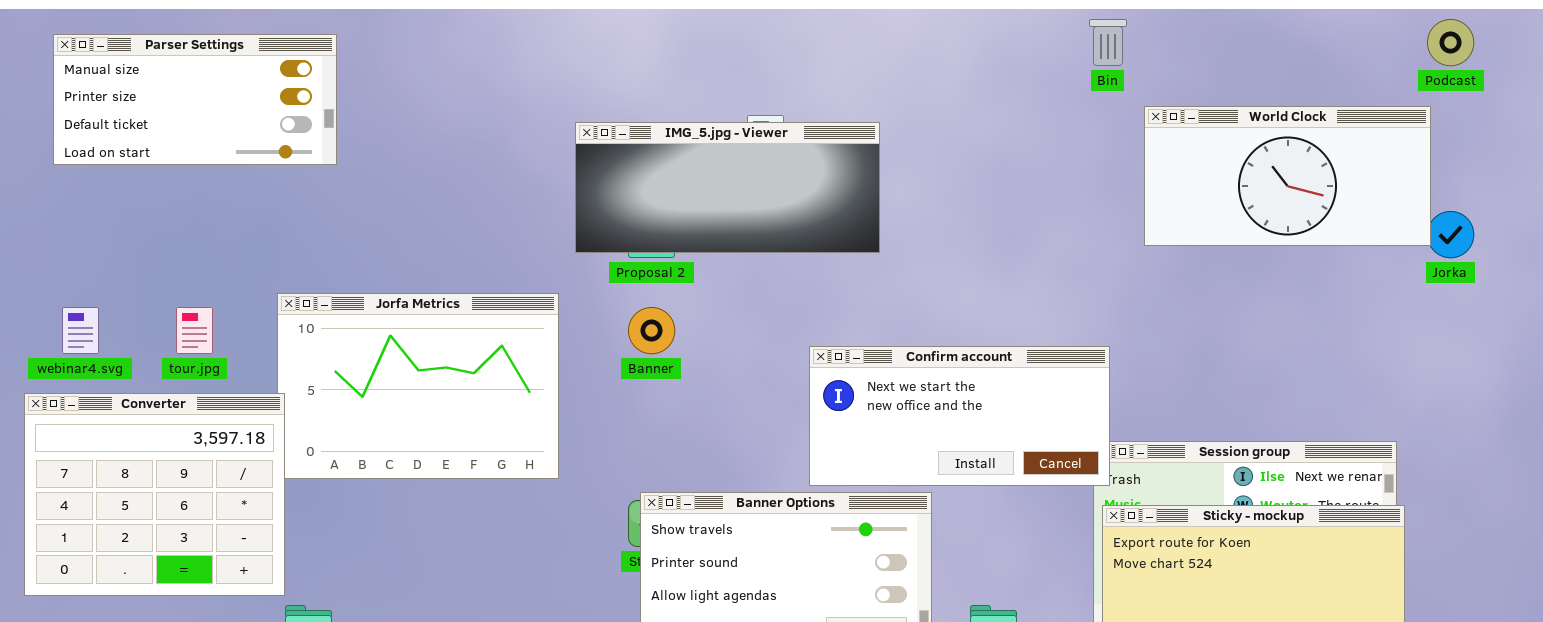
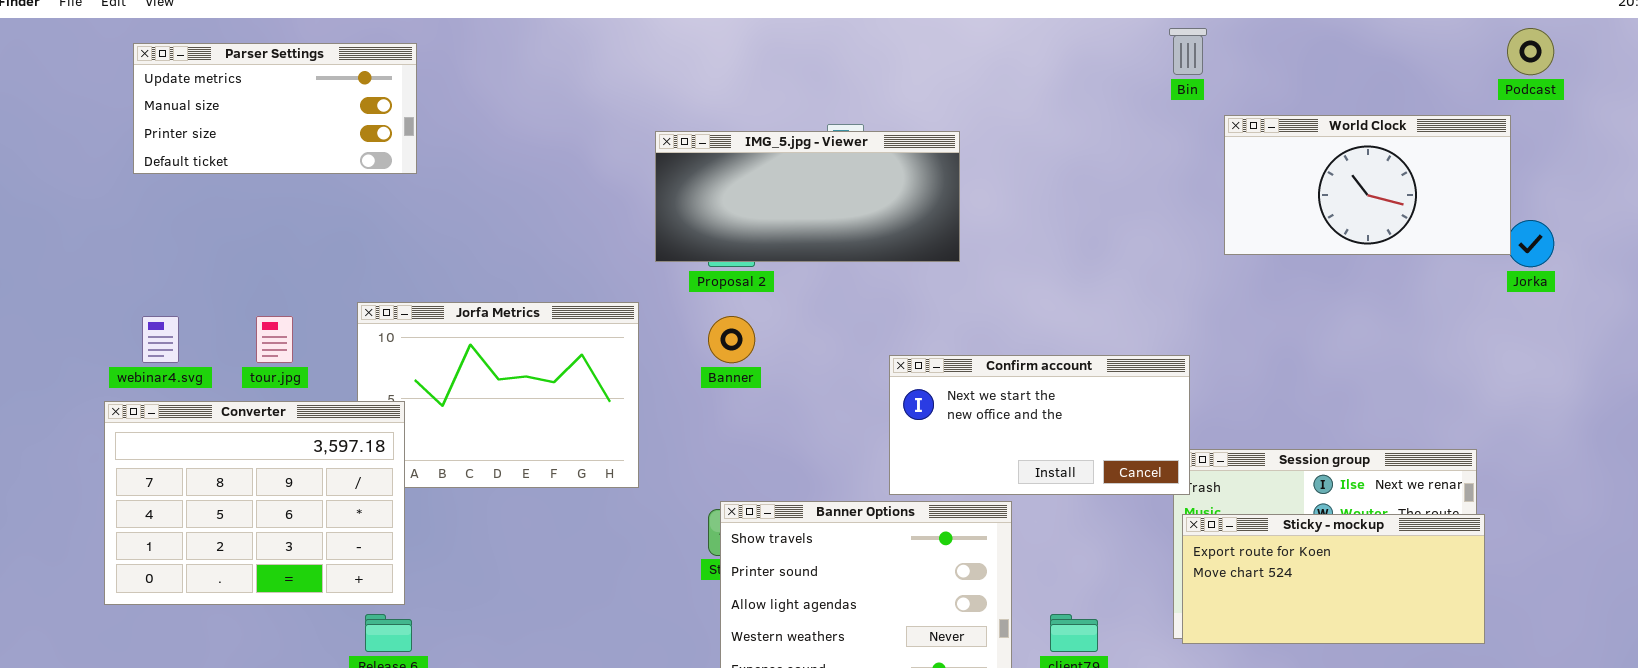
Parser Settings: [53,34,337,165] -> [133,43,417,174], scrolled up 1 row
Converter: [24,393,285,596] -> [104,401,405,605], resized

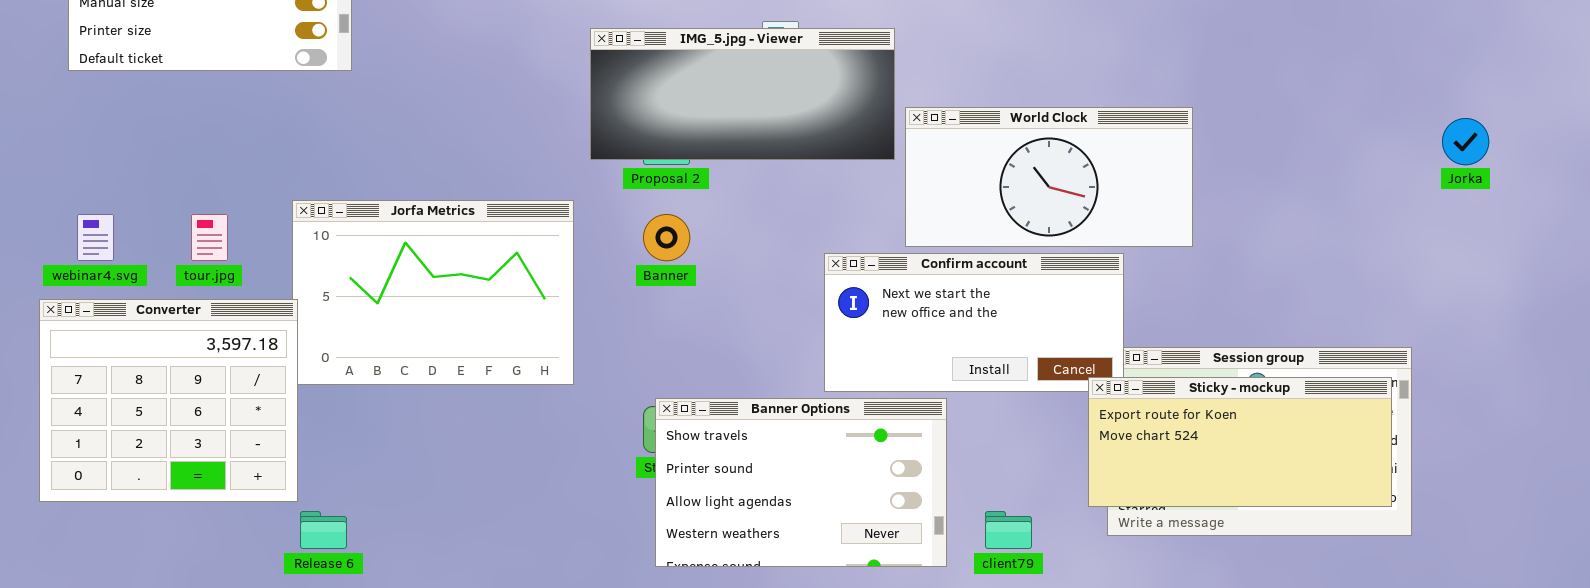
World Clock: [1224,115,1511,255] -> [905,107,1193,247], moved
Converter: [104,401,405,605] -> [39,299,298,502], resized
Sticky - mockup: [1182,514,1485,644] -> [1088,377,1392,507], moved

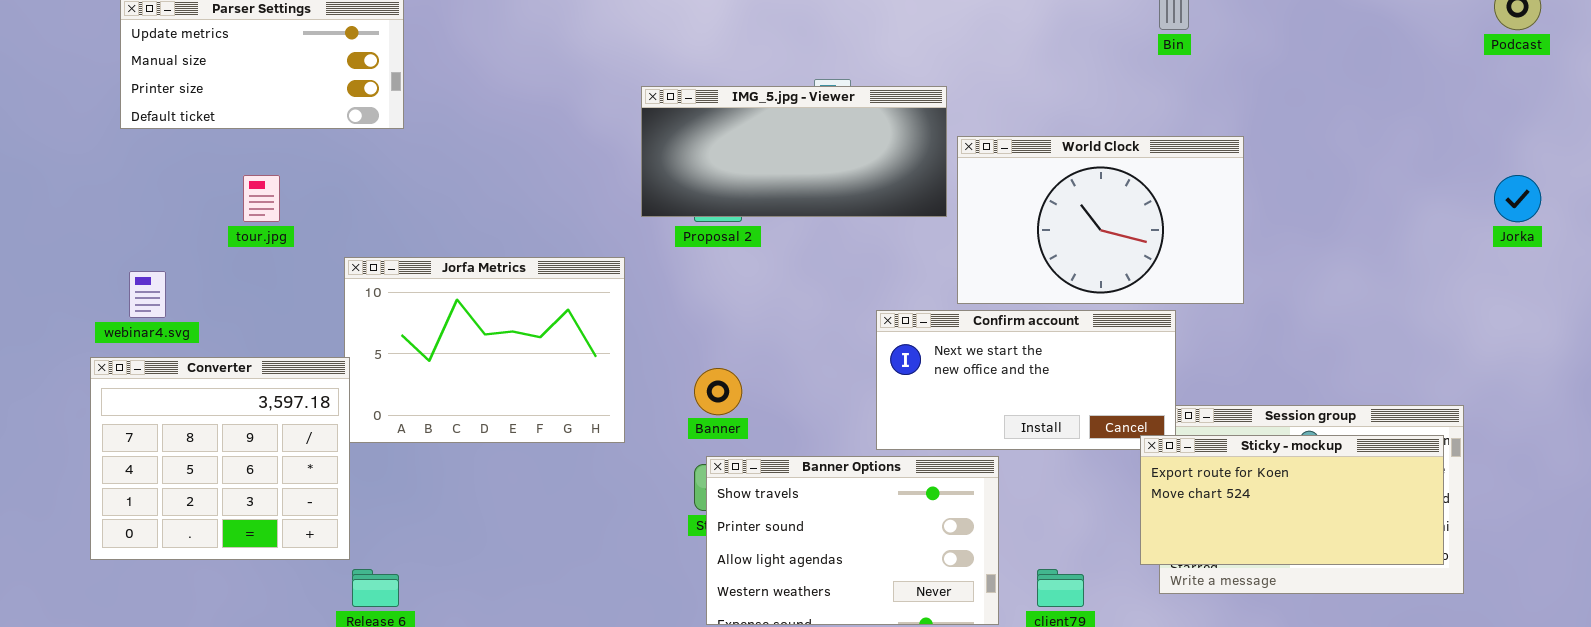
World Clock: [905,107,1193,247] -> [957,136,1244,304], resized
tour.jpg: [191,214,228,261] -> [243,175,280,222], moved
Banner: [643,214,690,261] -> [694,368,742,415], moved

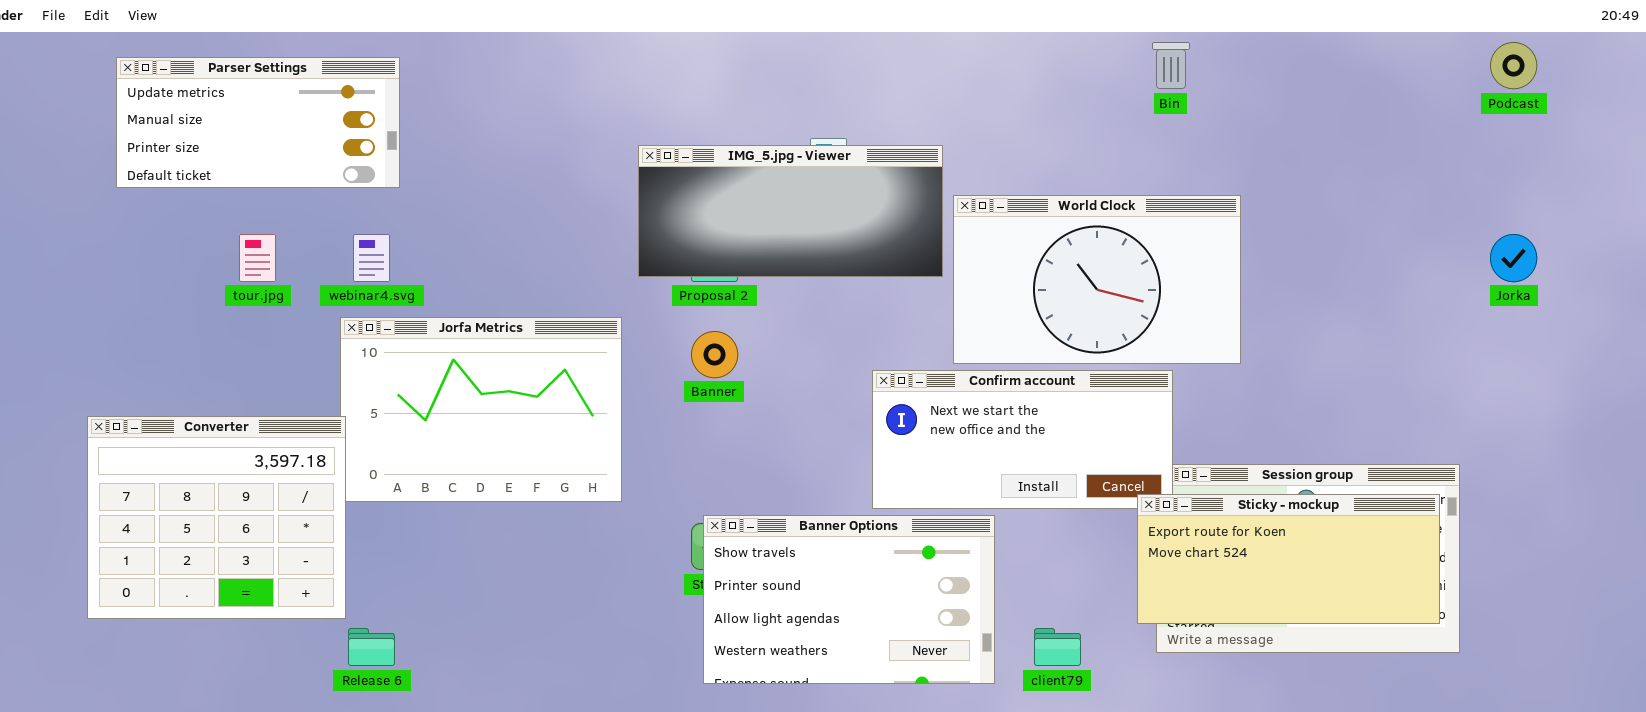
webinar4.svg: [129,271,166,318] -> [353,234,390,282], moved
Banner: [694,368,742,415] -> [691,331,738,378], moved

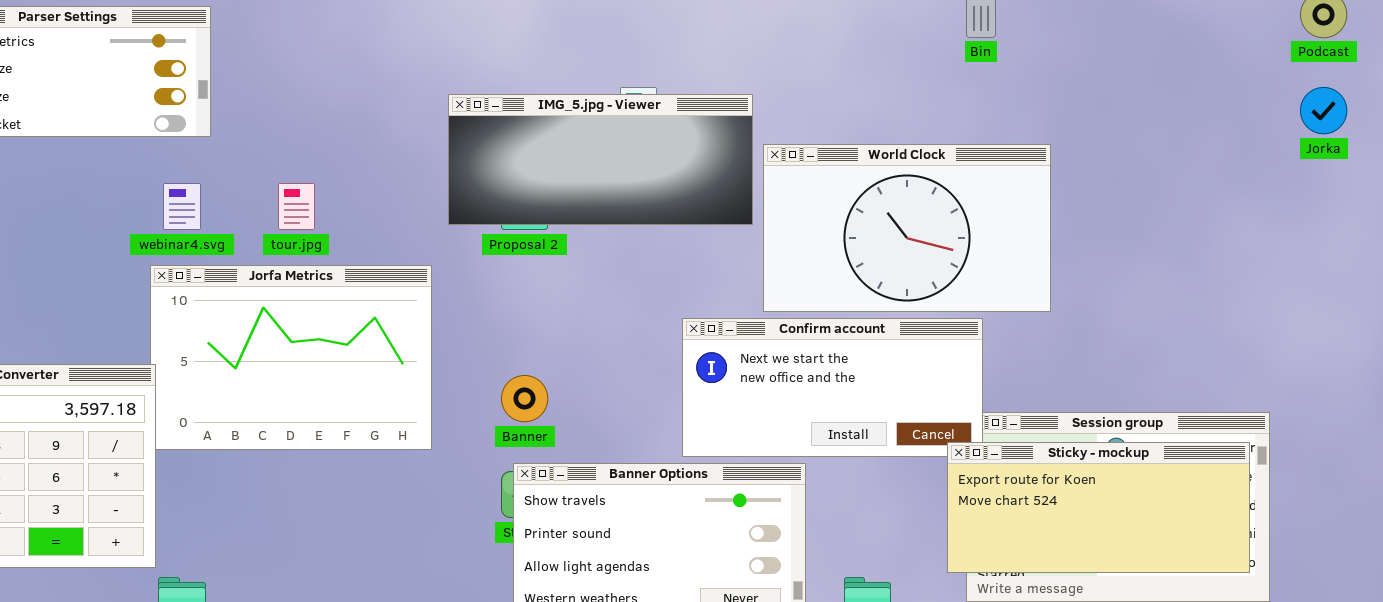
tour.jpg: [239,234,276,282] -> [278,183,315,230], moved
Jorka: [1490,234,1537,282] -> [1300,87,1347,134], moved
Banner: [691,331,738,378] -> [501,375,548,422], moved

